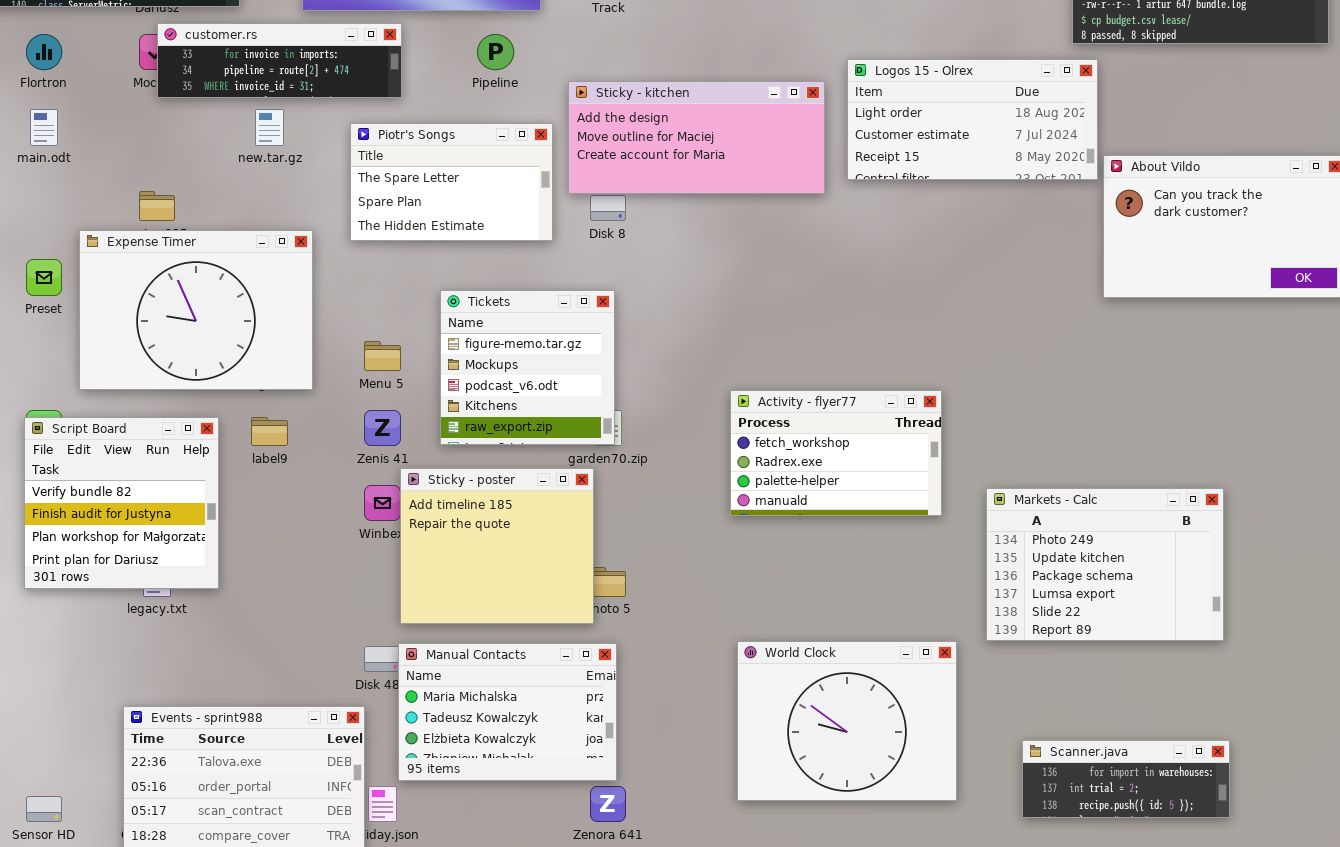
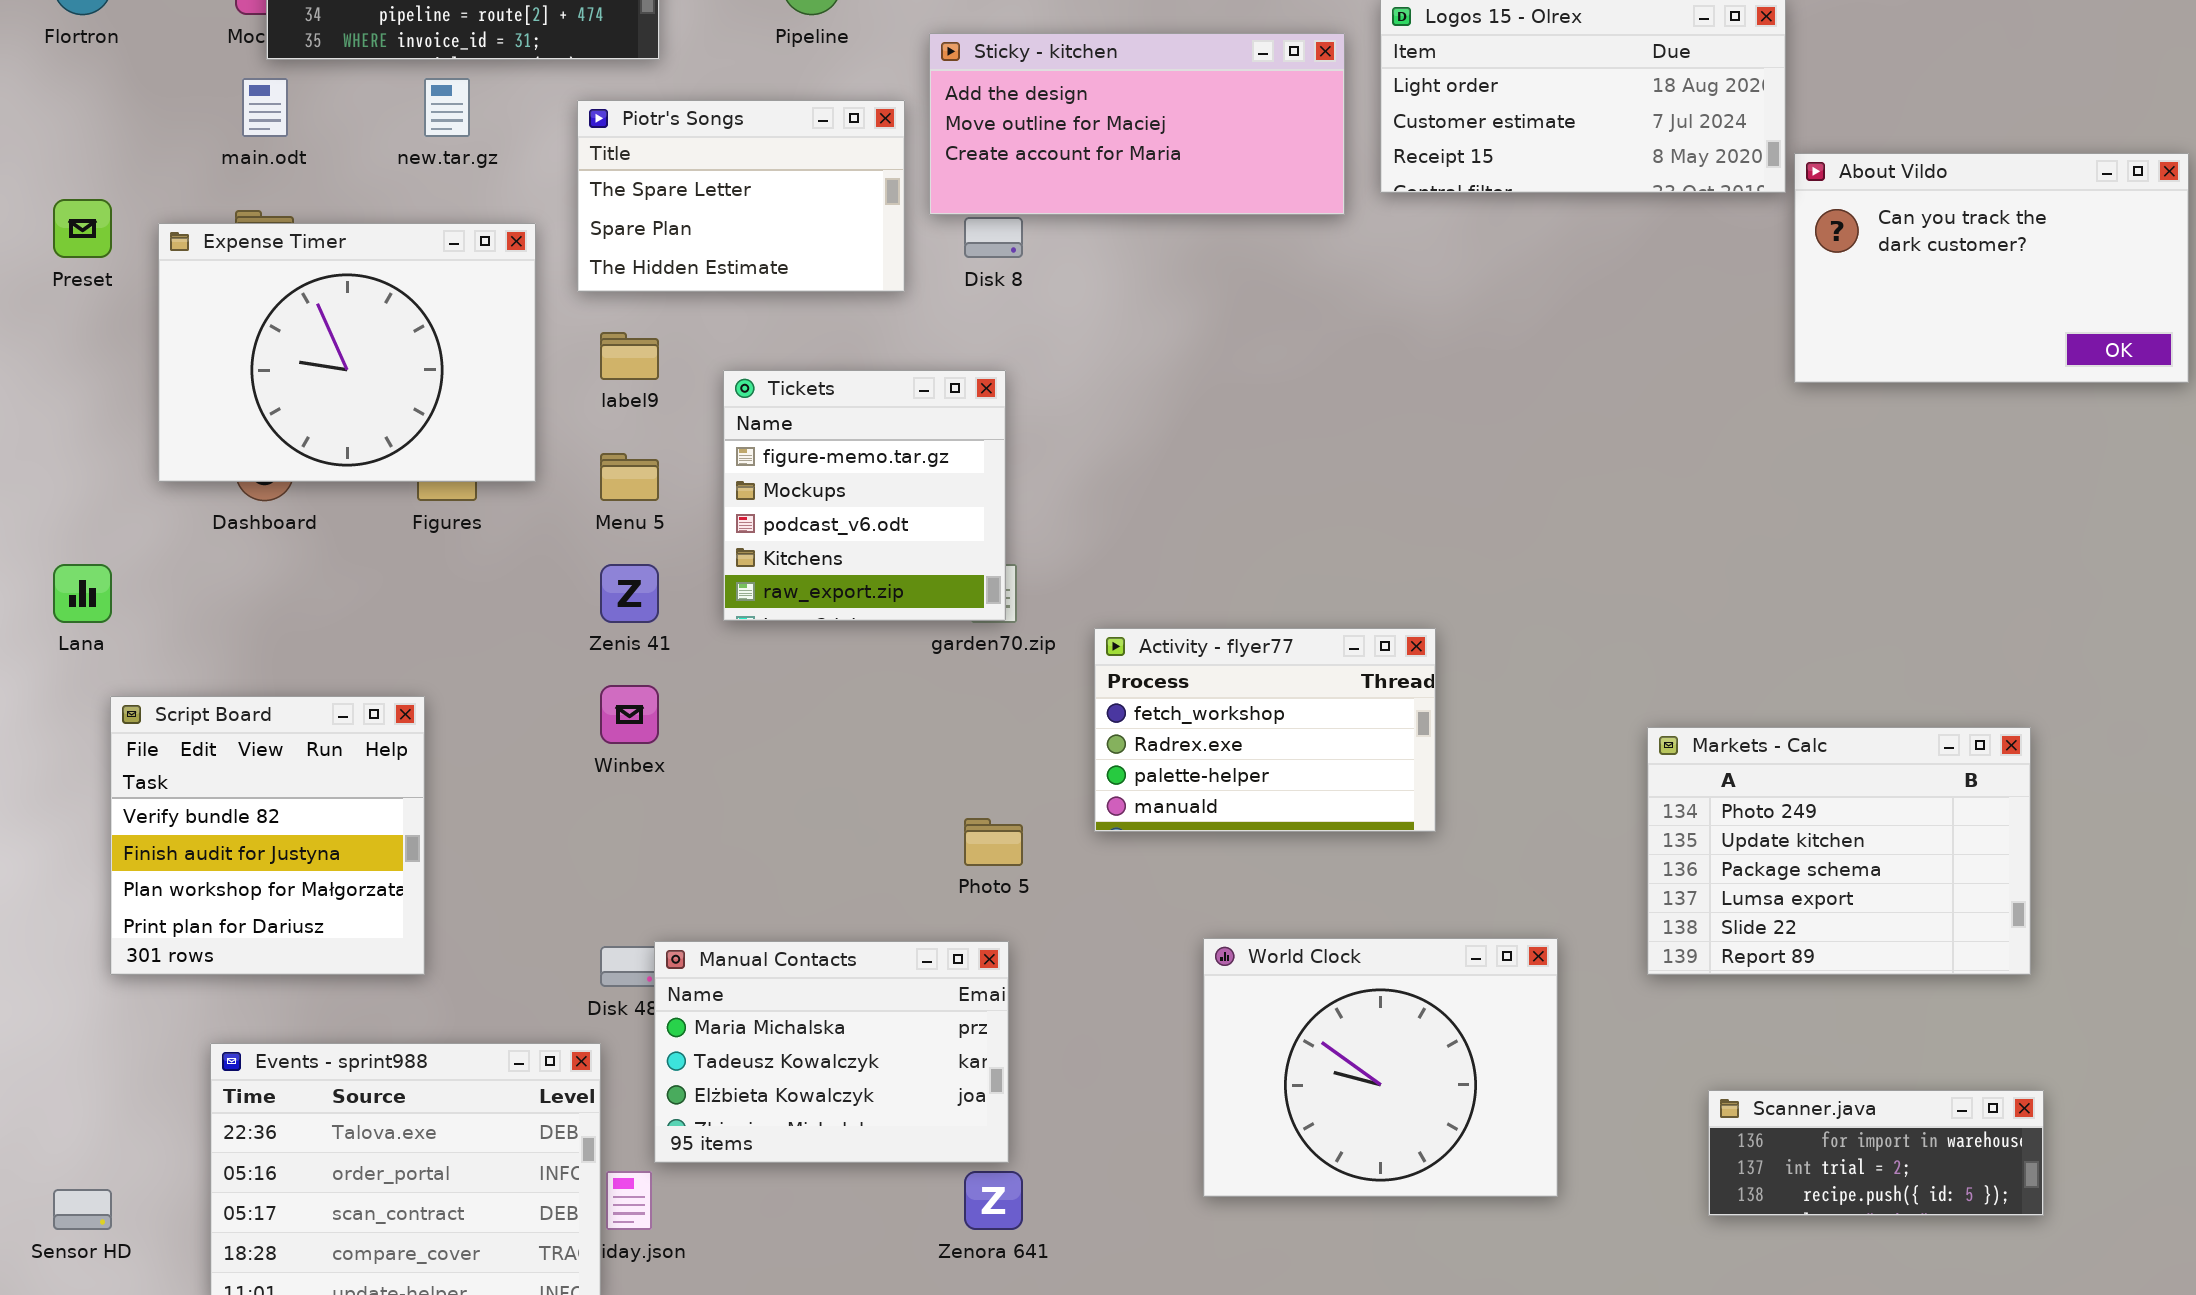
main.odt: [30,109,58,146] -> [242,78,288,137], moved
Expense Timer: [79,230,313,390] -> [158,223,536,482], moved
Preset: [26,259,62,296] -> [53,199,112,258], moved
Activity - flyer77: [730,390,942,516] -> [1094,628,1436,832], moved
Script Board: [24,417,219,589] -> [110,696,425,975], moved
label9: [251,417,288,446] -> [600,332,659,380], moved
Sticky - poster: [400,468,594,624] -> none, closed
Markets - Calc: [986,488,1224,641] -> [1647,727,2031,975], moved
Scanner.java: [1022,740,1230,818] -> [1708,1090,2044,1216], moved

